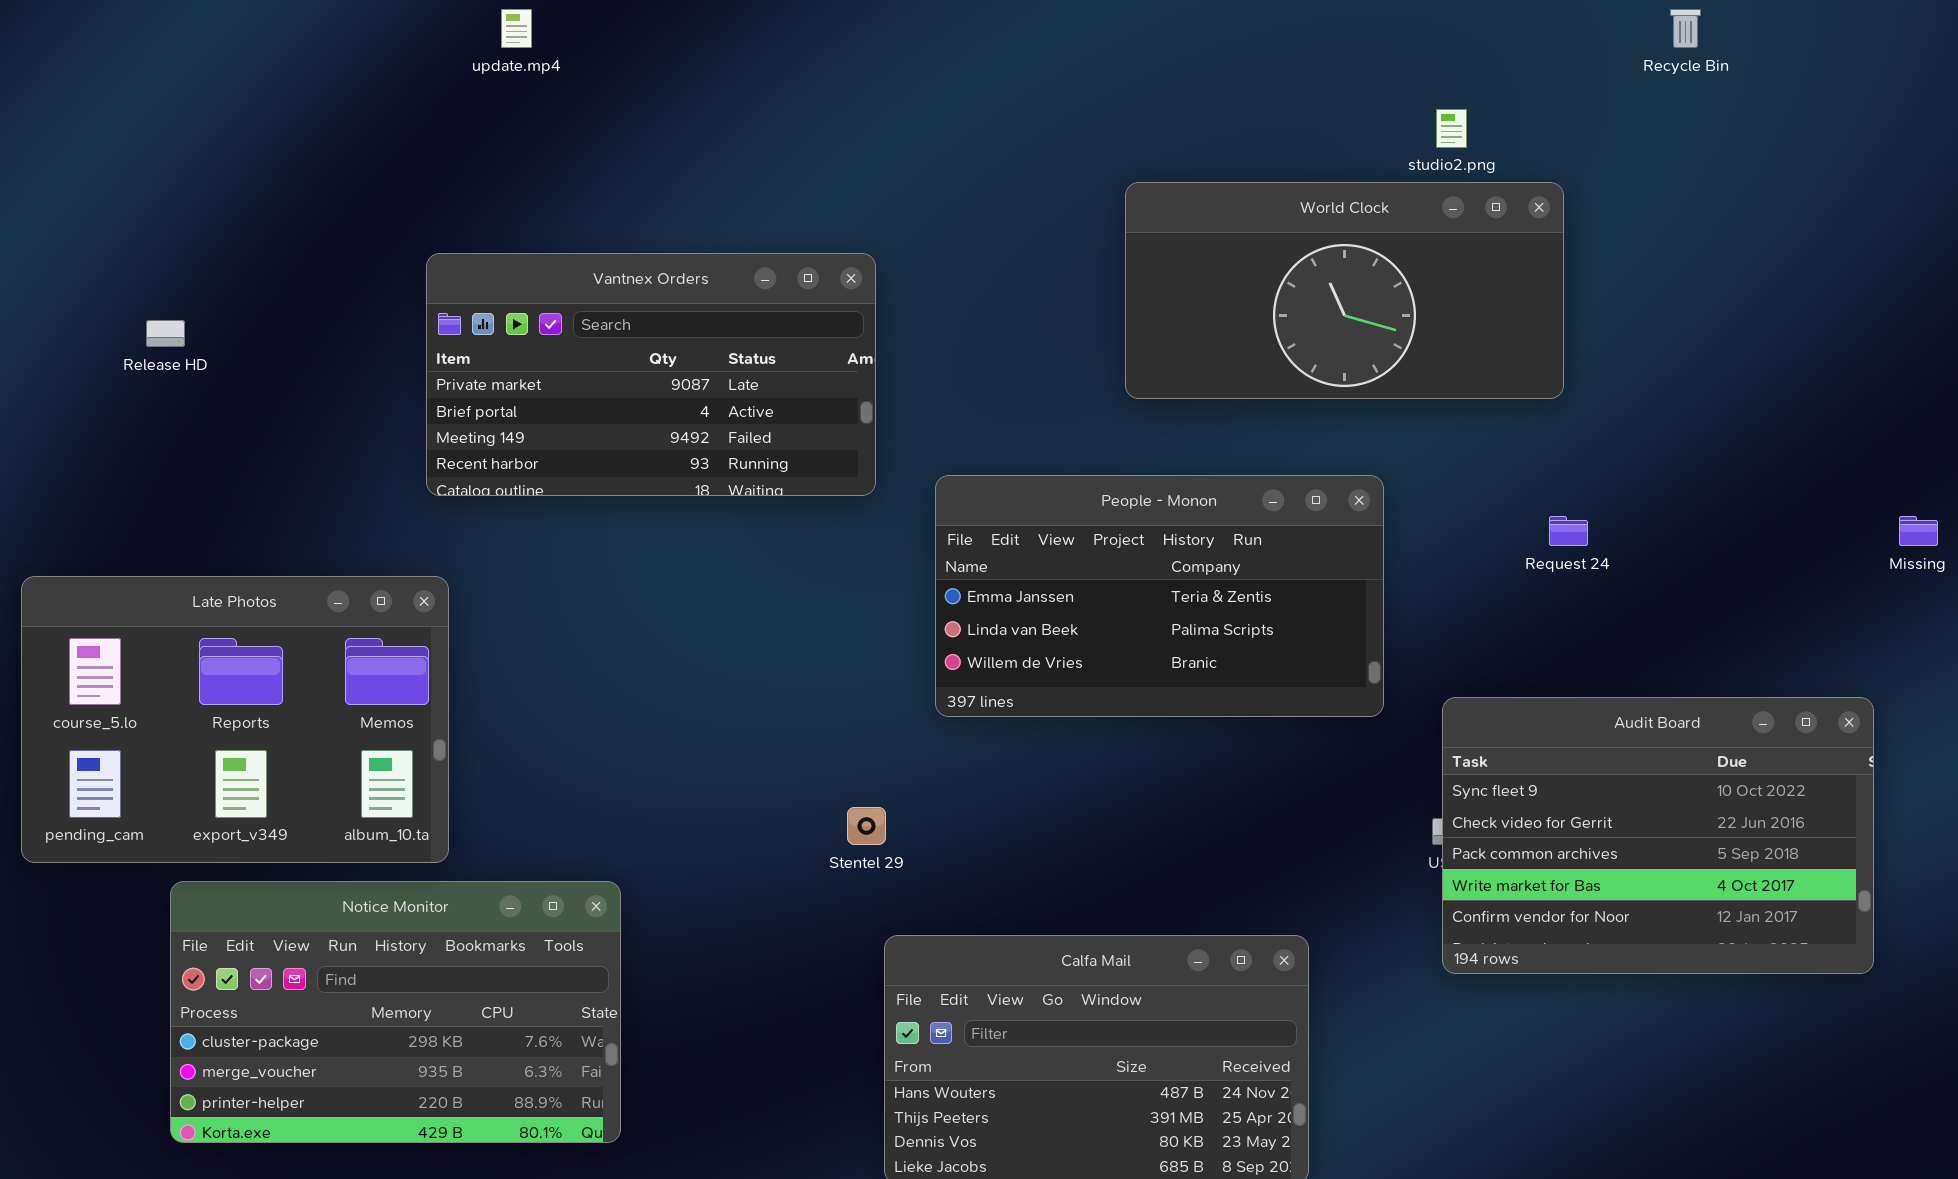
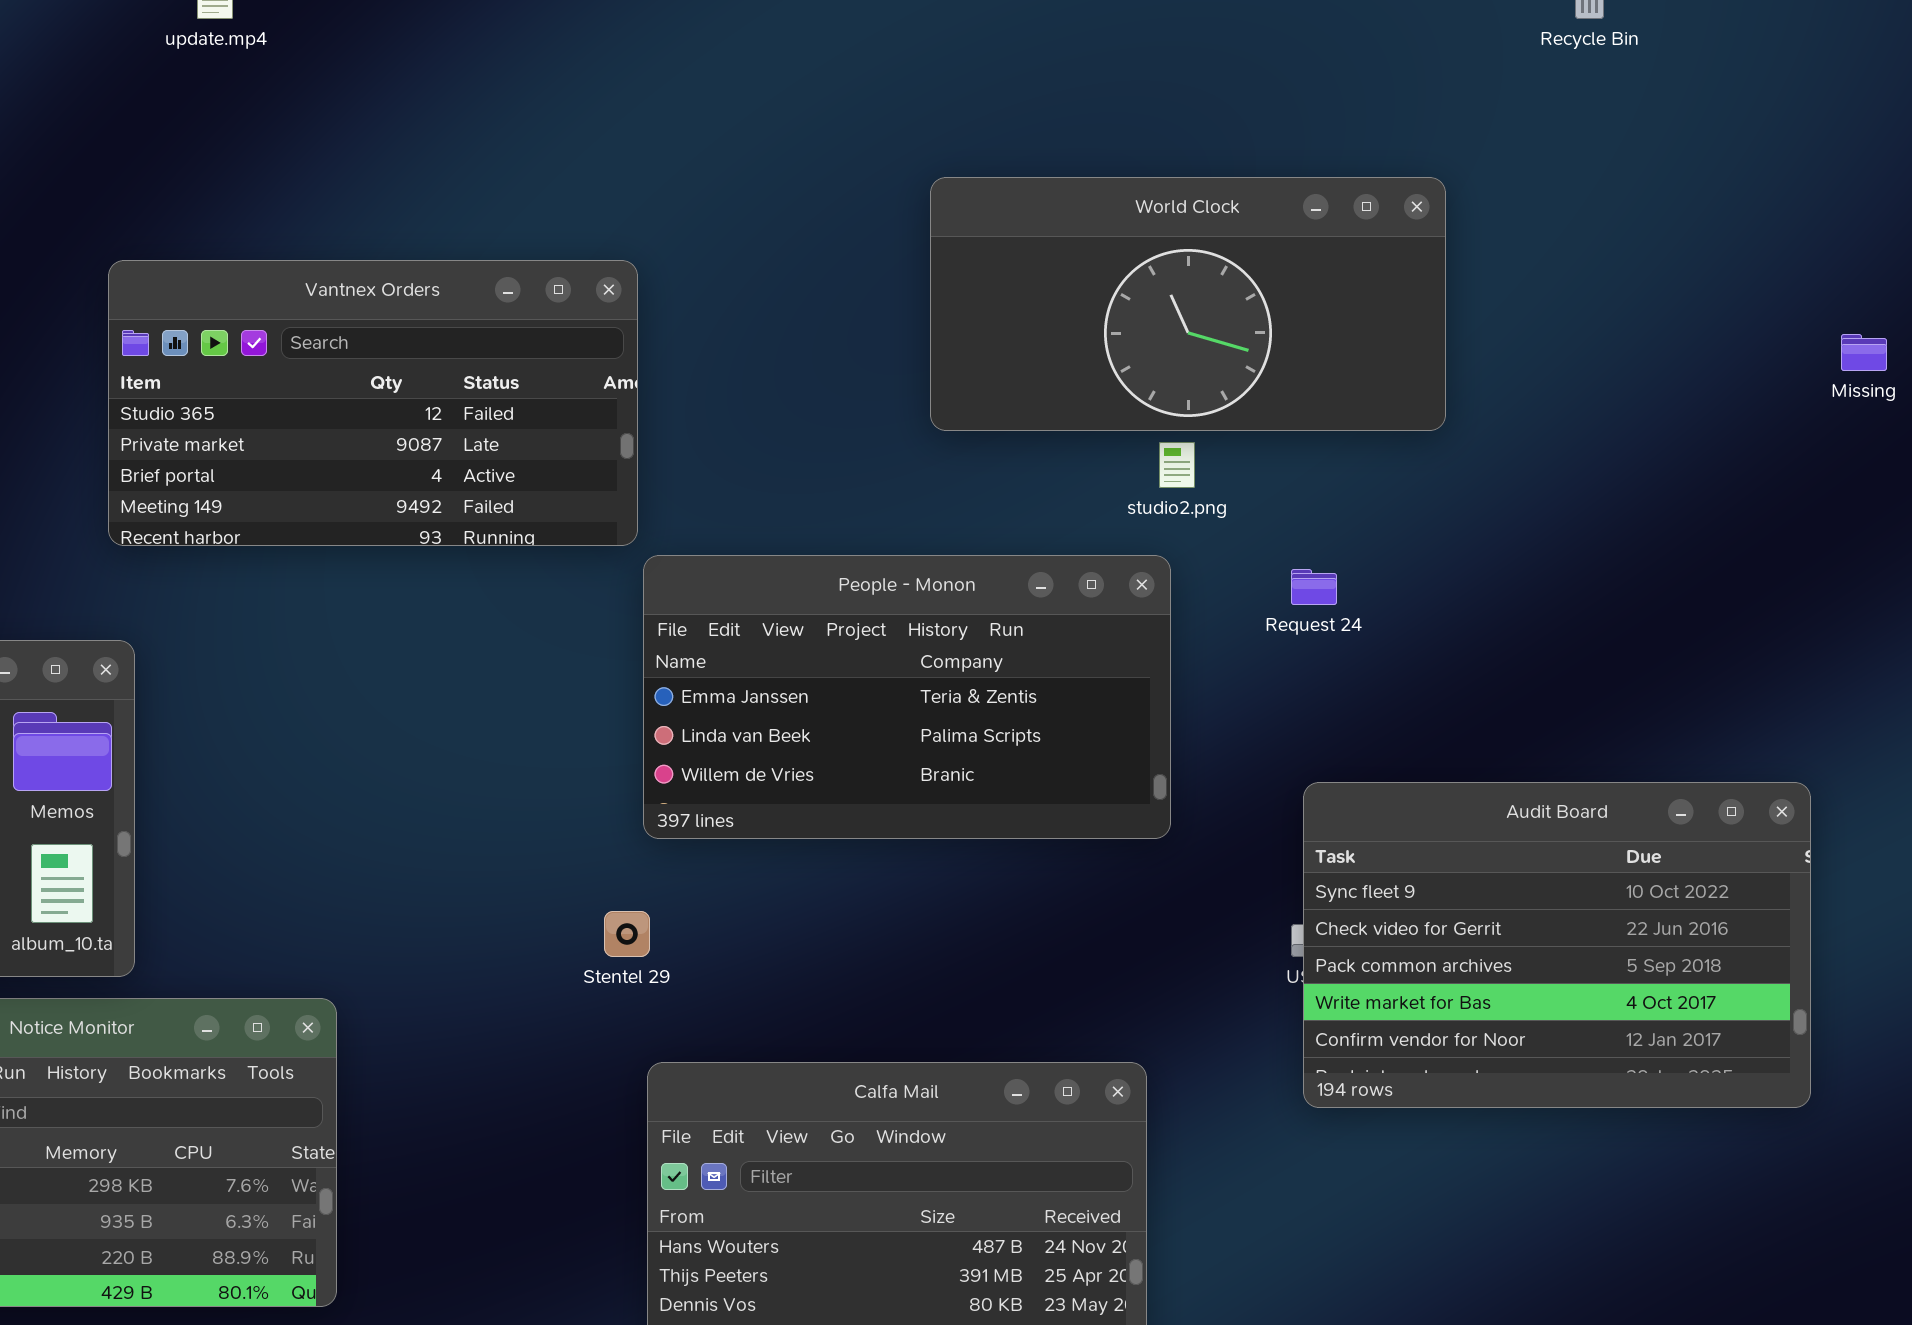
studio2.png: [1436,109,1467,148] -> [1159,442,1195,488], moved
Vantnex Orders: [426,253,876,496] -> [108,260,638,546], scrolled up 1 row
People - Monon: [935,475,1384,717] -> [643,555,1171,839], moved
Request 24: [1549,516,1588,546] -> [1291,569,1337,605], moved
Missing: [1899,516,1938,546] -> [1841,334,1887,371], moved

